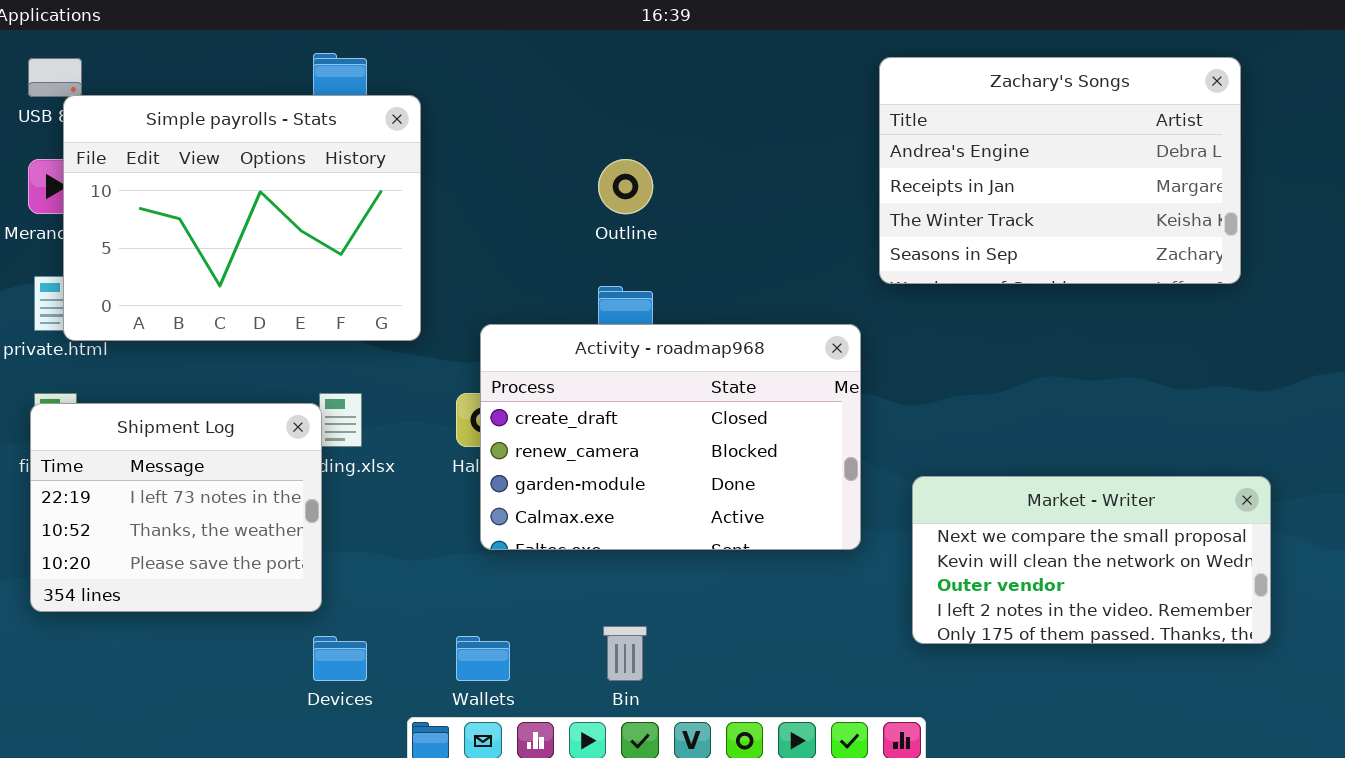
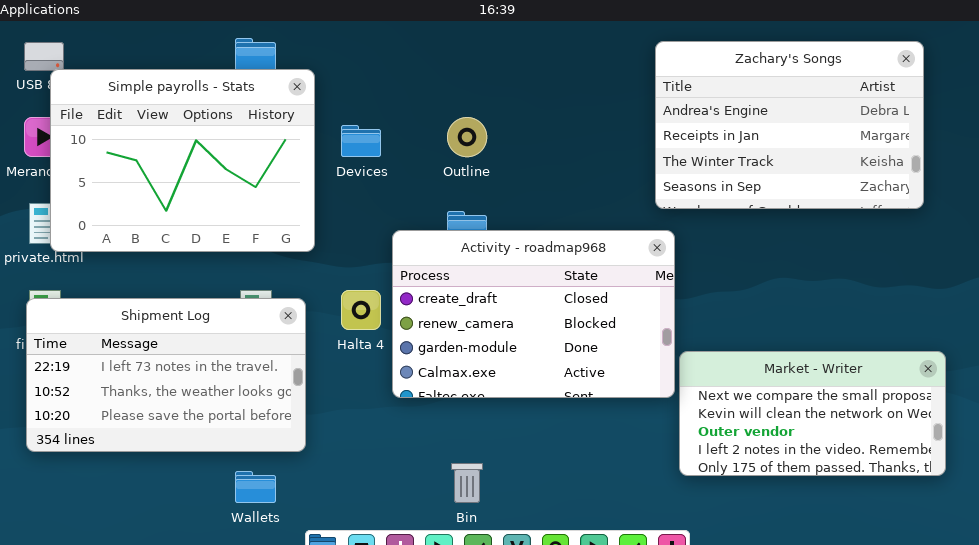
Activity - roadmap968: [480,324,861,550] -> [392,230,675,398], moved
Shipment Log: [30,403,322,612] -> [26,298,306,452], resized
Devices: [313,636,367,681] -> [341,125,381,157], moved
Wallets: [456,636,510,681] -> [235,471,276,503], moved

